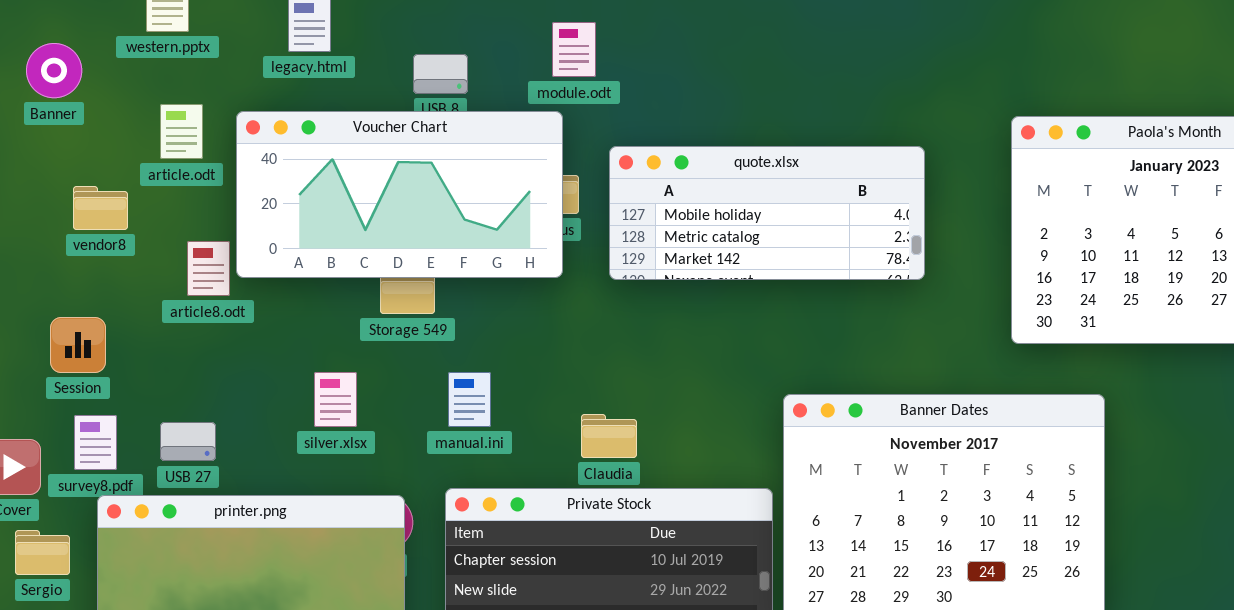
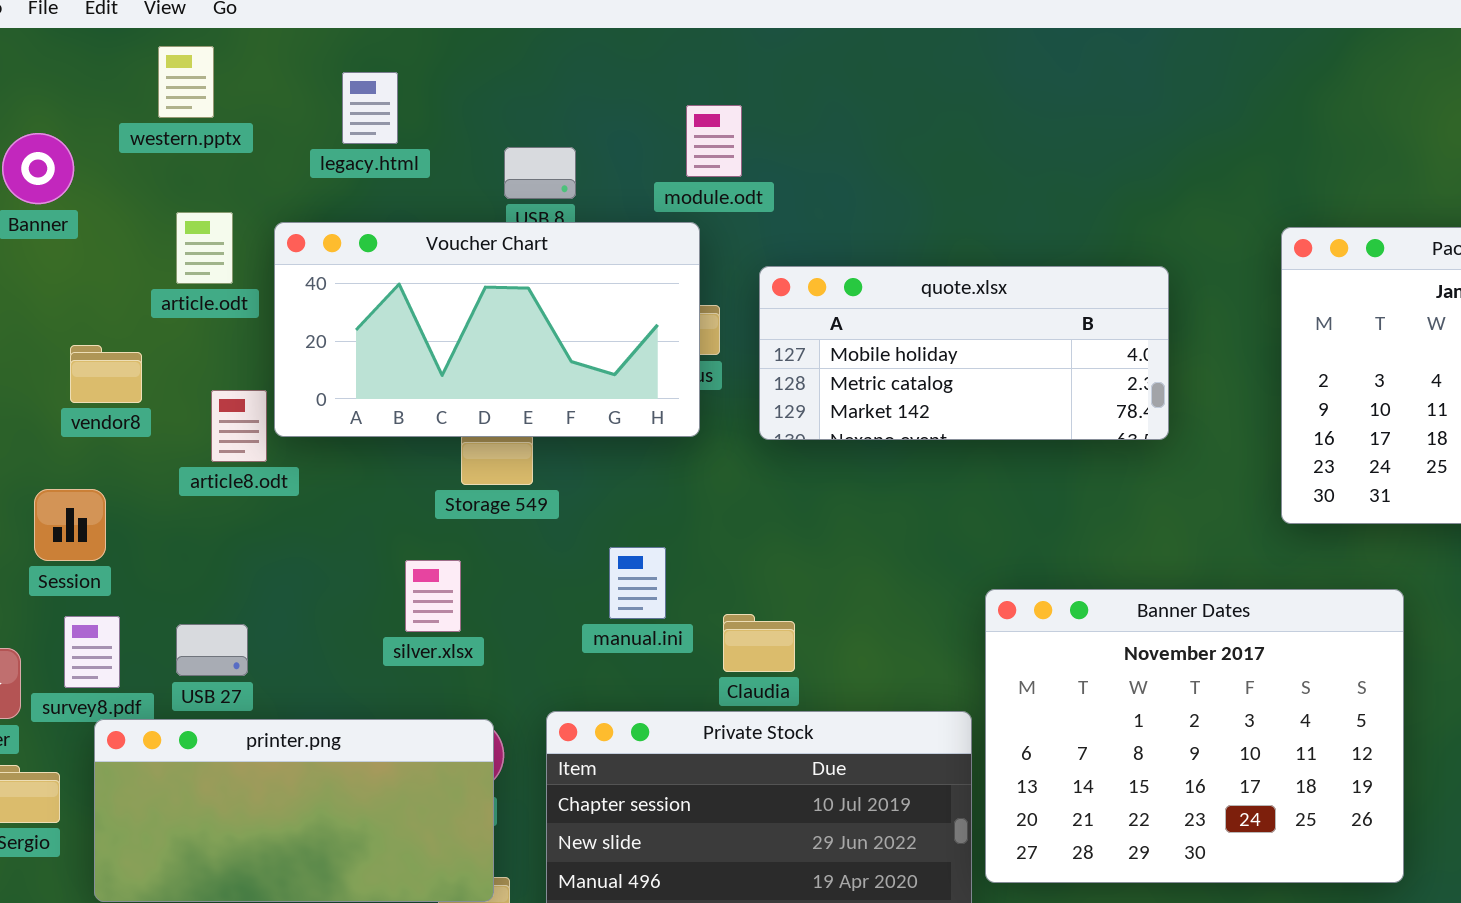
vendor8: [73,186,128,230] -> [70,345,142,403], moved
silver.xlsx: [314,372,357,427] -> [405,560,461,632], moved
manual.ini: [448,372,491,427] -> [609,547,666,619], moved

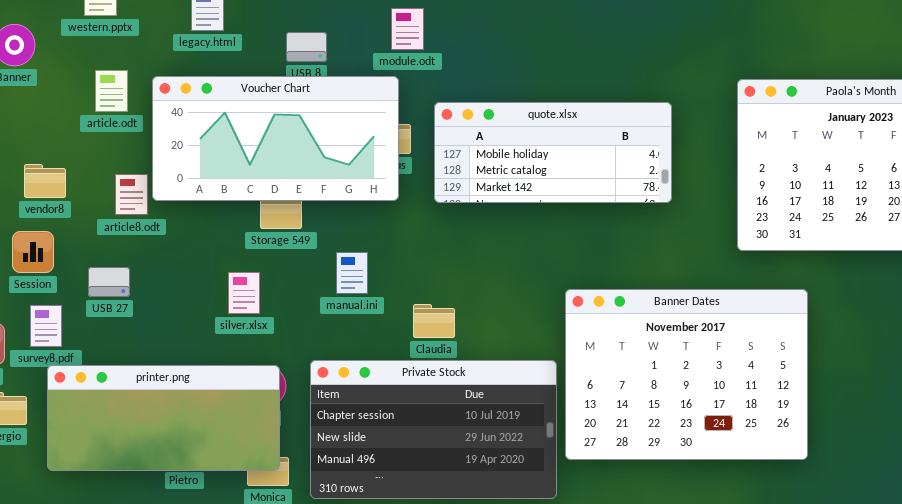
vendor8: [70,345,142,403] -> [24,164,66,198], moved
manual.ini: [609,547,666,619] -> [336,252,368,294], moved
USB 27: [176,624,248,676] -> [88,267,130,297], moved

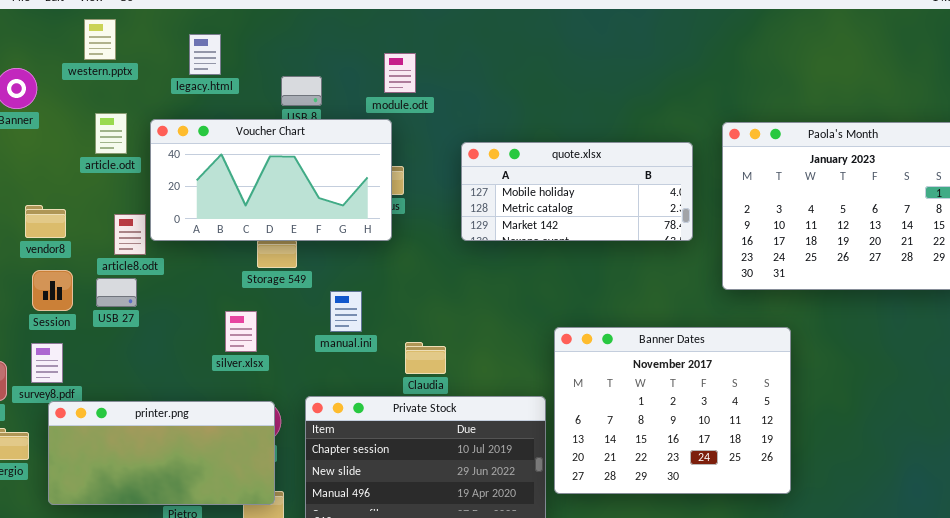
quote.xlsx: [434,102,672,203] -> [461,142,693,241], moved
Session: [12,231,54,273] -> [32,270,73,311], moved
USB 27: [88,267,130,297] -> [96,278,137,307], moved

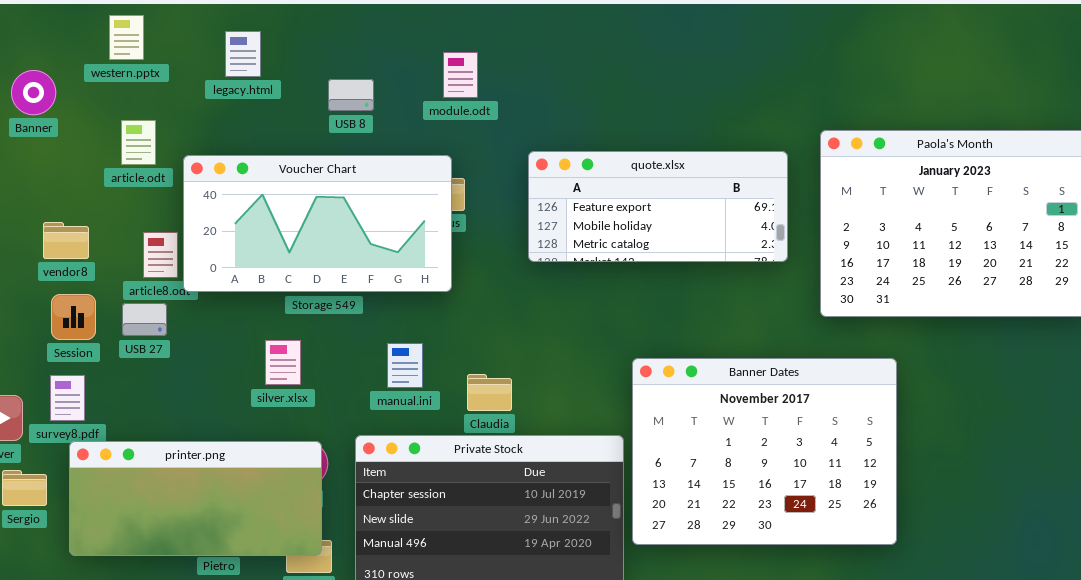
Voucher Chart: [150,119,392,241] -> [183,155,452,292], moved
quote.xlsx: [461,142,693,241] -> [528,151,788,262], scrolled up 1 row
manual.ini: [330,291,362,332] -> [387,343,423,388], moved

